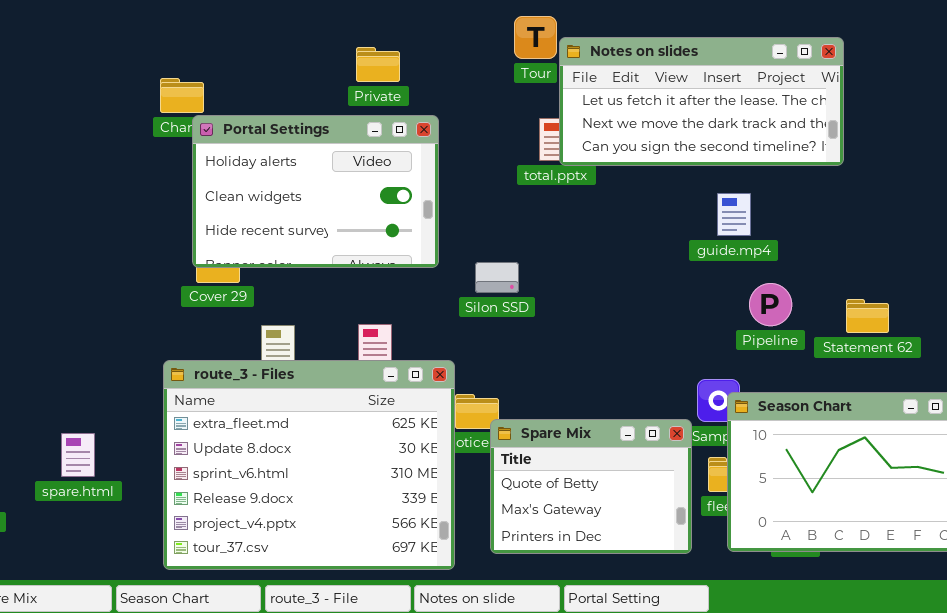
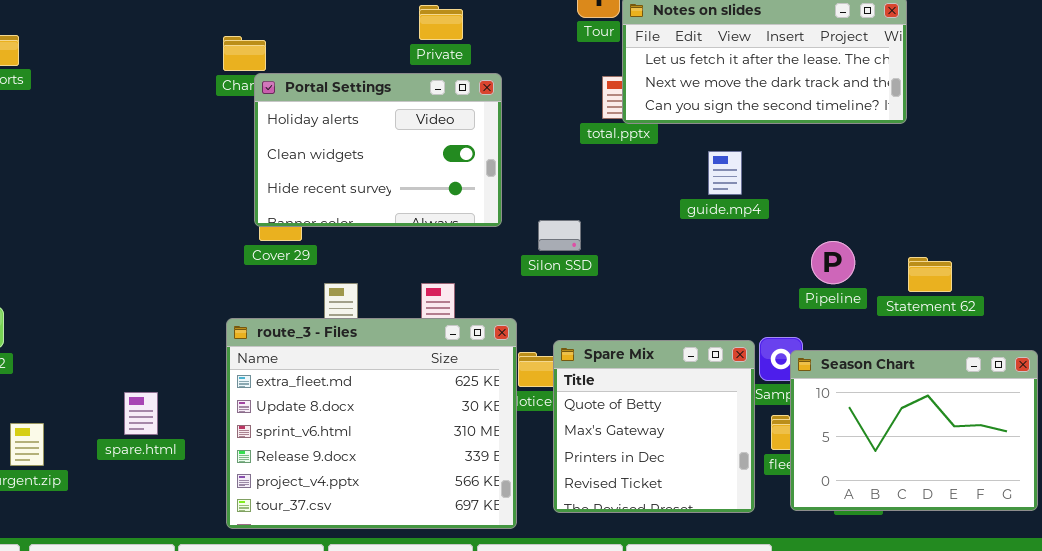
guide.mp4: [717,193,751,236] -> [708,151,742,195], moved
Spare Mix: [490,419,692,554] -> [553,340,755,513], resized

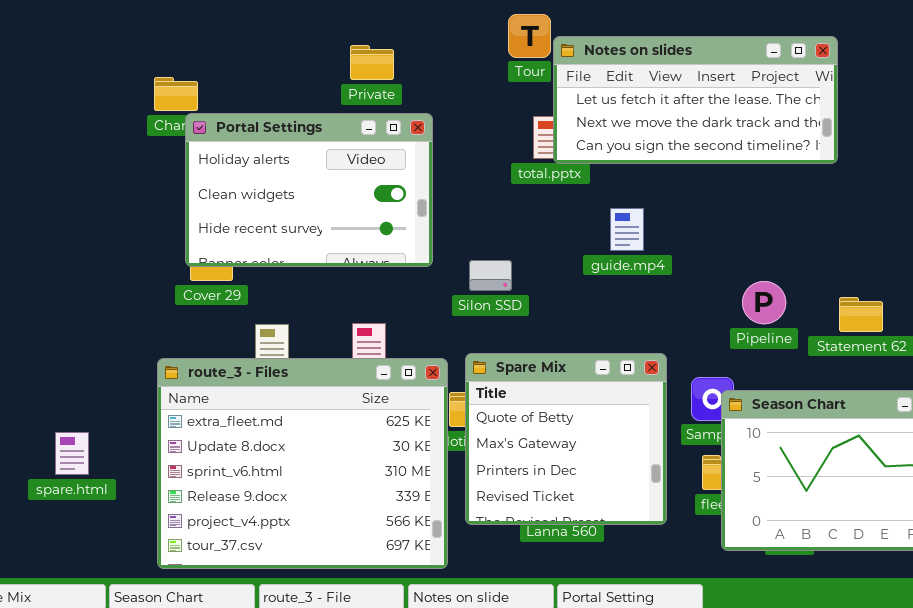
guide.mp4: [708,151,742,195] -> [610,208,644,251], moved
Spare Mix: [553,340,755,513] -> [465,353,667,525], moved

